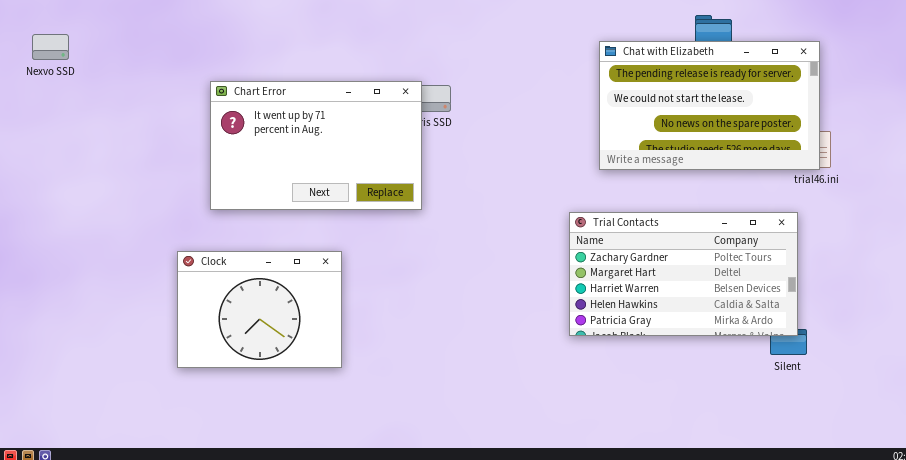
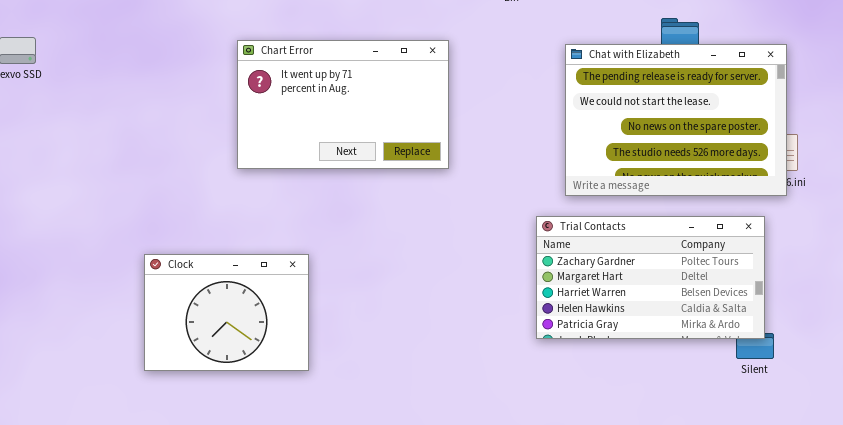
Chat with Elizabeth: [599,41,820,170] -> [565,44,787,196], resized
Chart Error: [210,81,422,210] -> [237,40,449,169], moved

